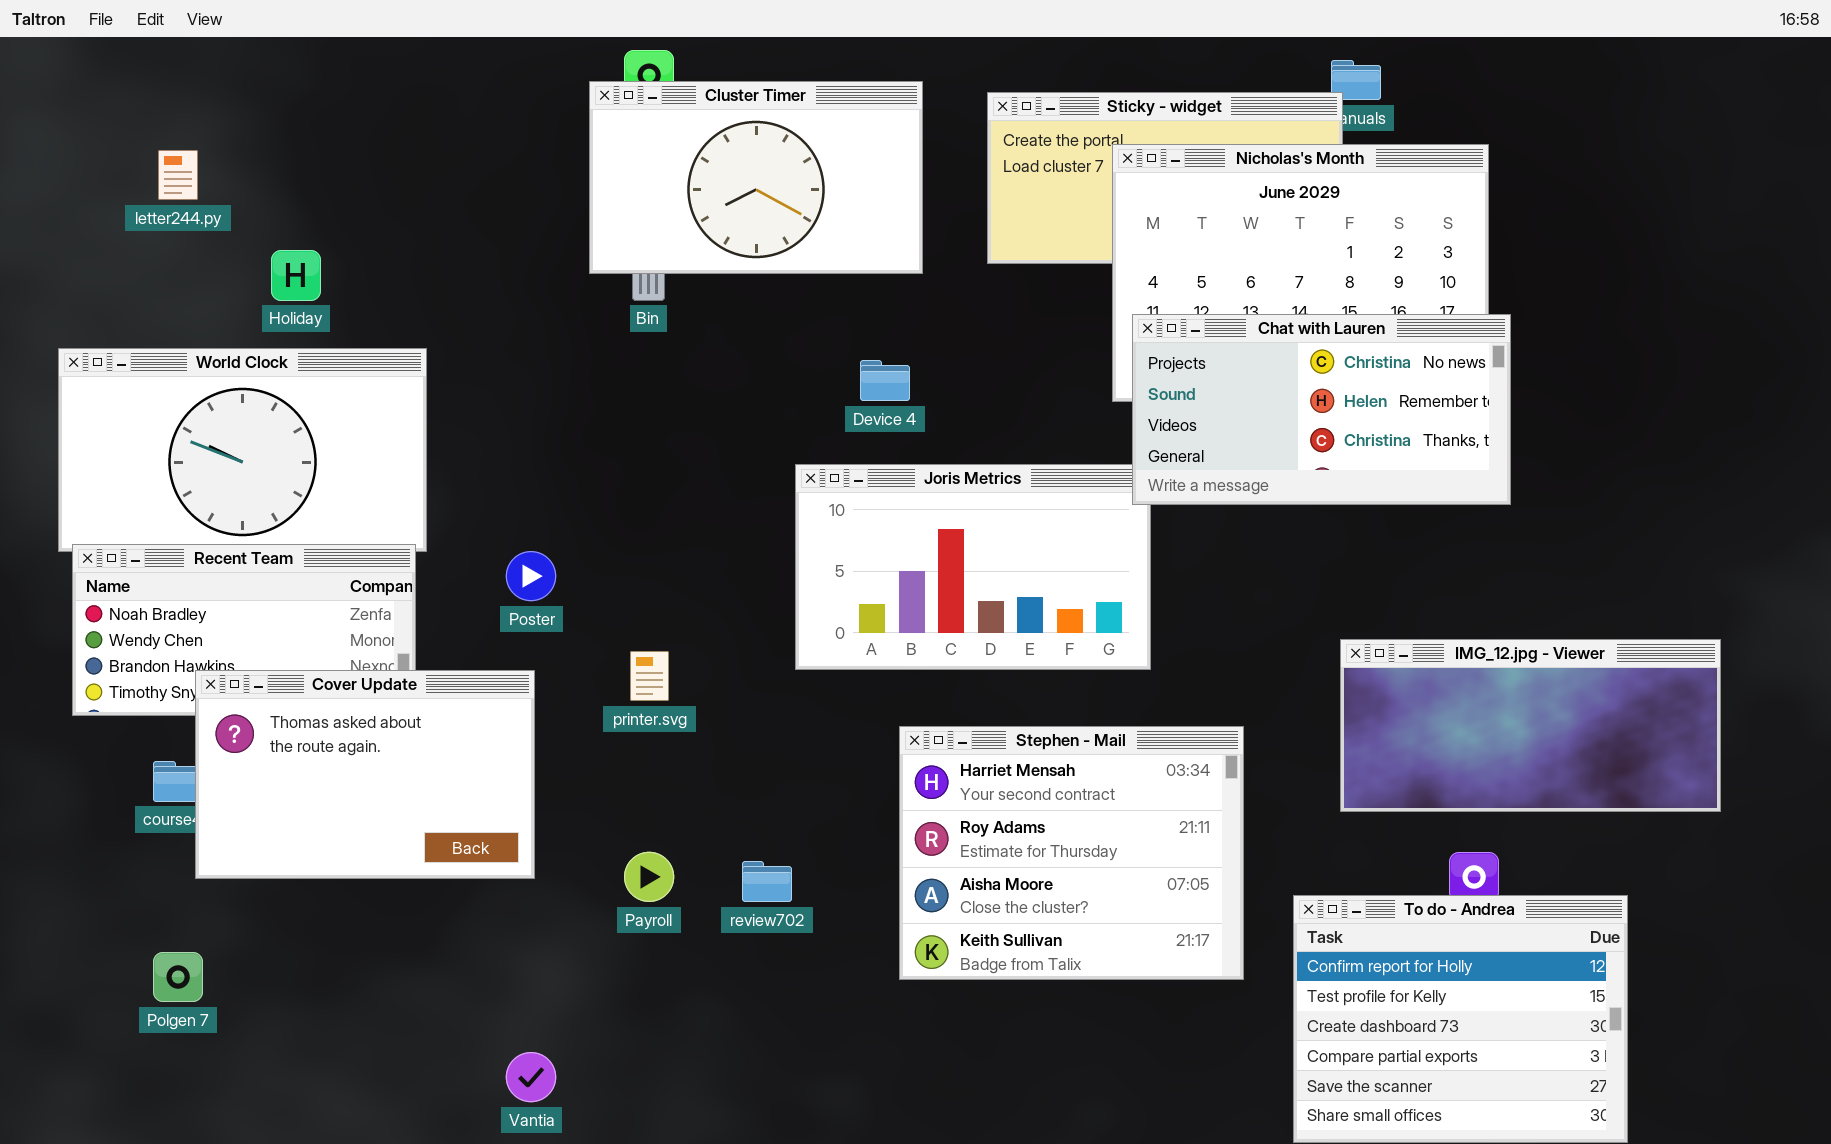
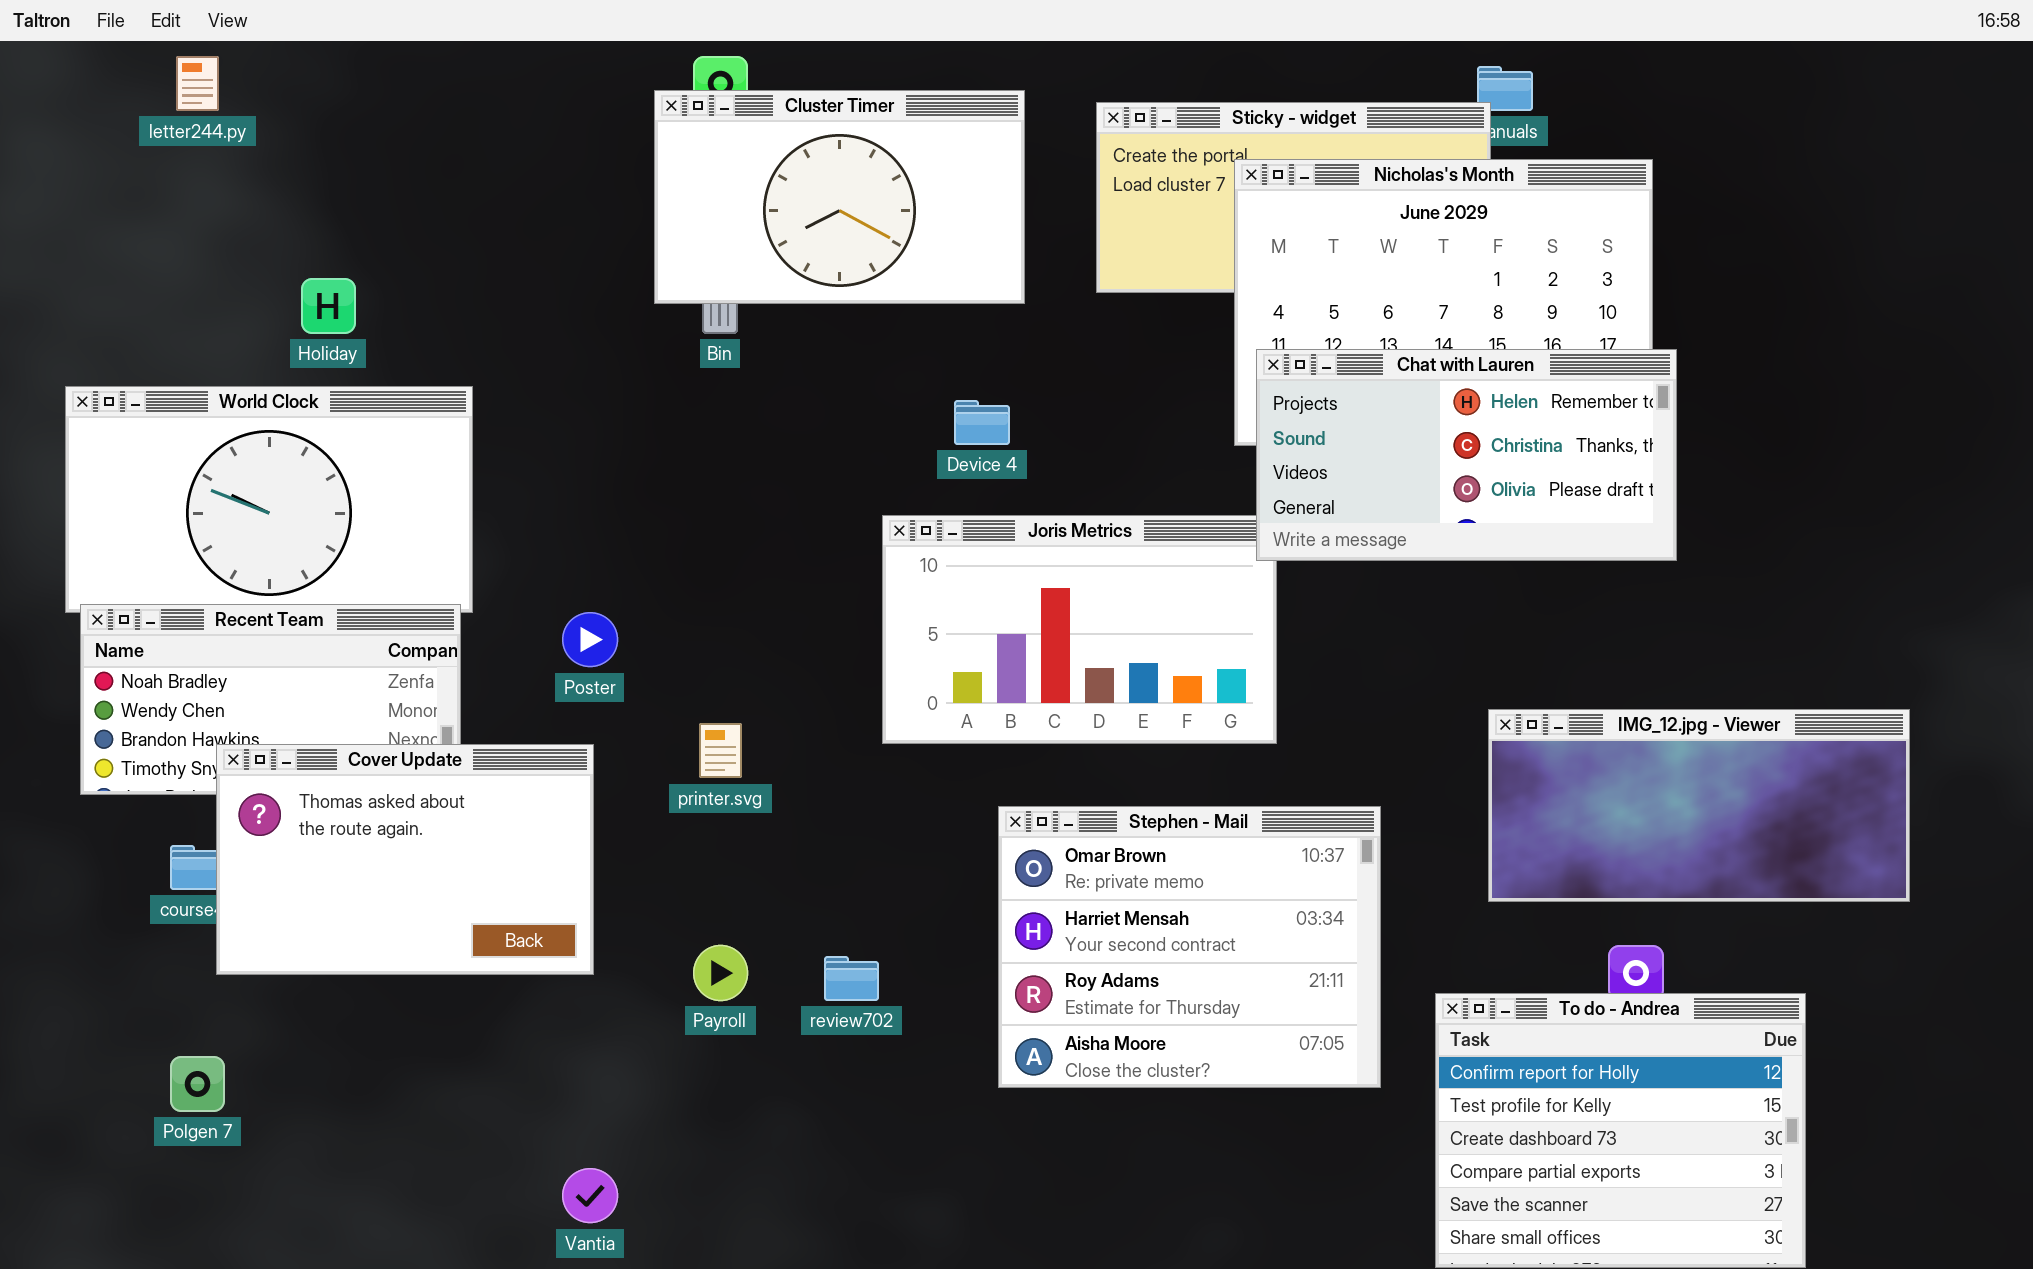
letter244.py: [158,150,198,200] -> [176,56,219,111], moved
Chat with Lauren: [1132,314,1511,505] -> [1256,349,1677,561], scrolled down 1 row
Stephen - Mail: [899,726,1244,980] -> [998,806,1381,1088], scrolled up 1 row

